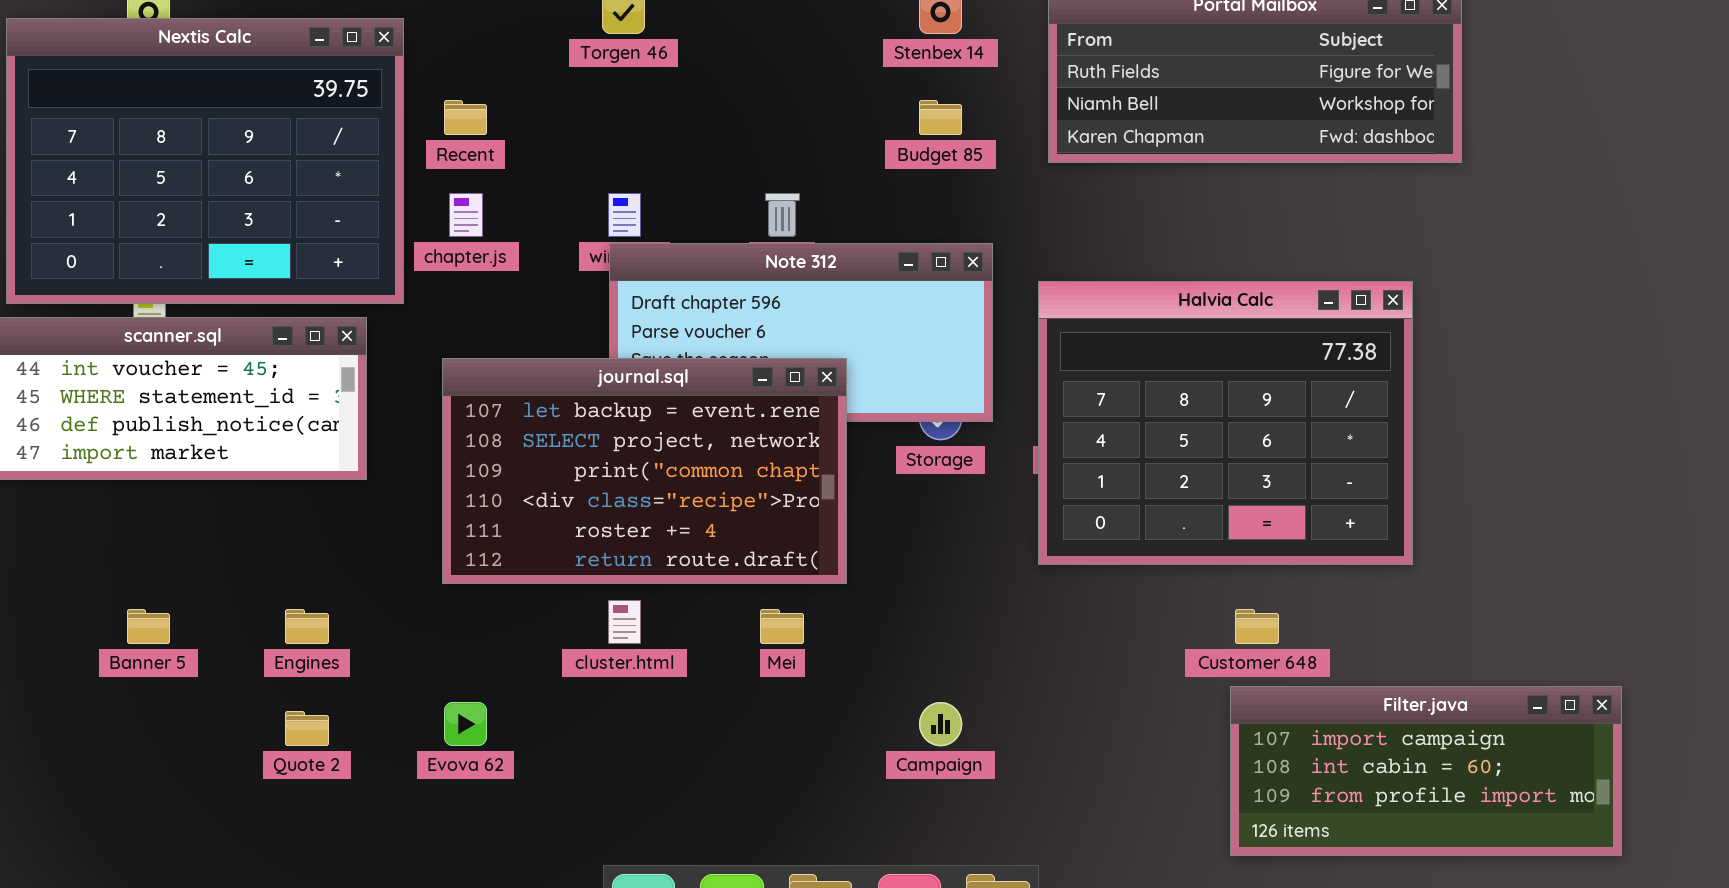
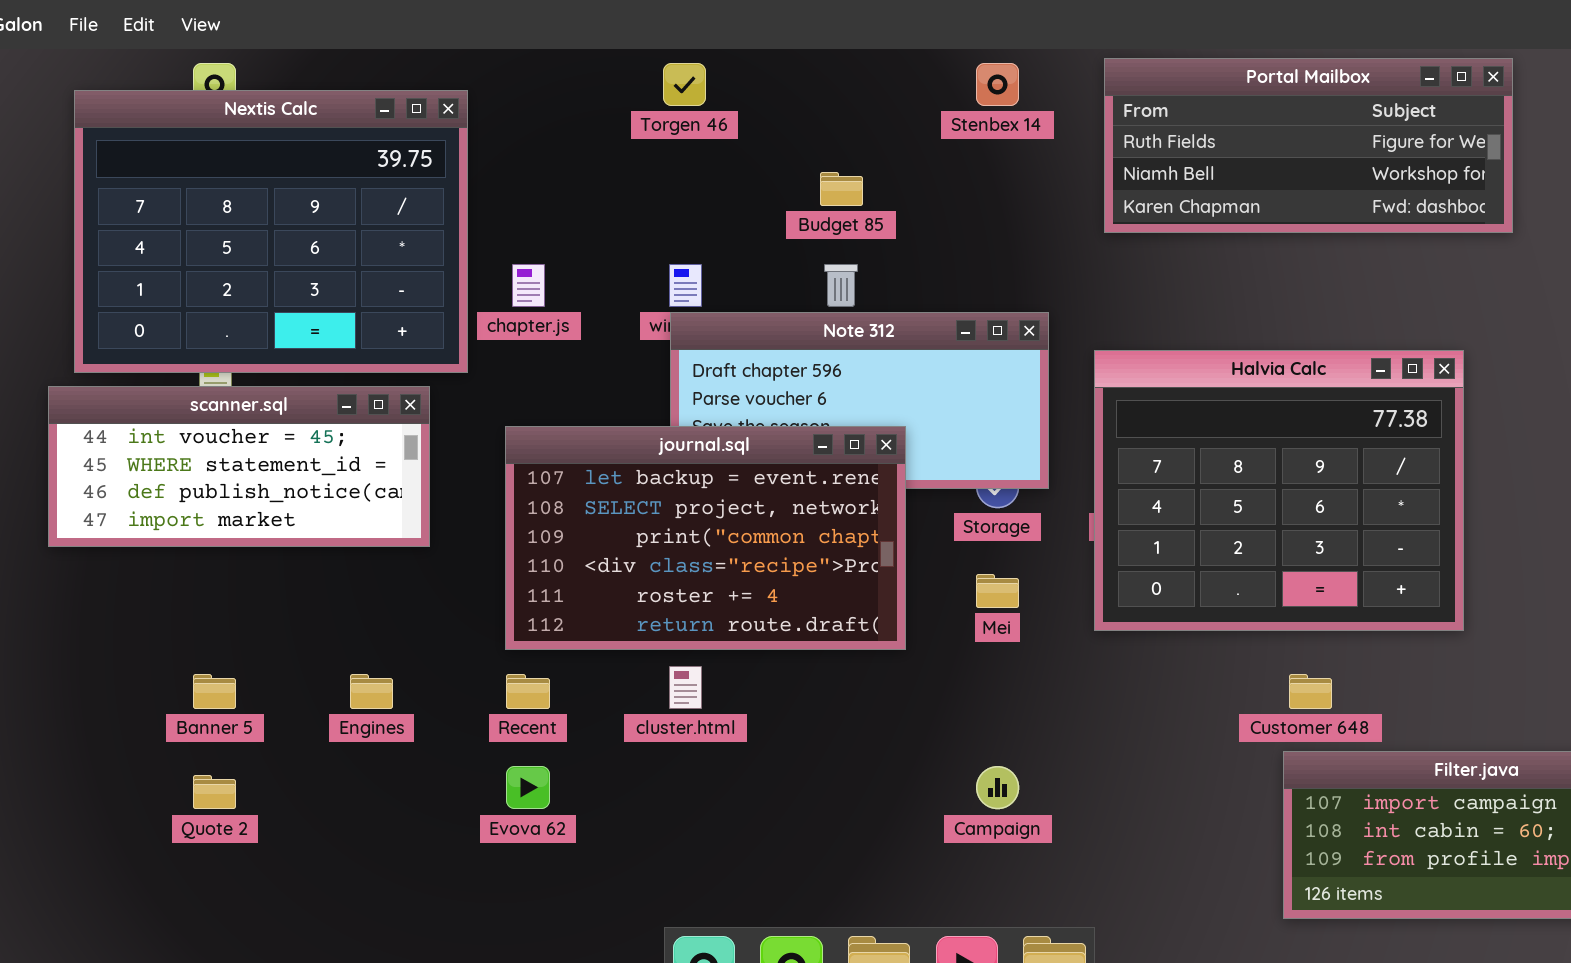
Recent: [444,100,487,135] -> [506,674,550,709], moved
Budget 85: [919,100,962,135] -> [820,172,863,206], moved
Mei: [760,609,804,644] -> [976,574,1019,608], moved
Quote 2: [285,711,329,746] -> [193,775,236,809], moved

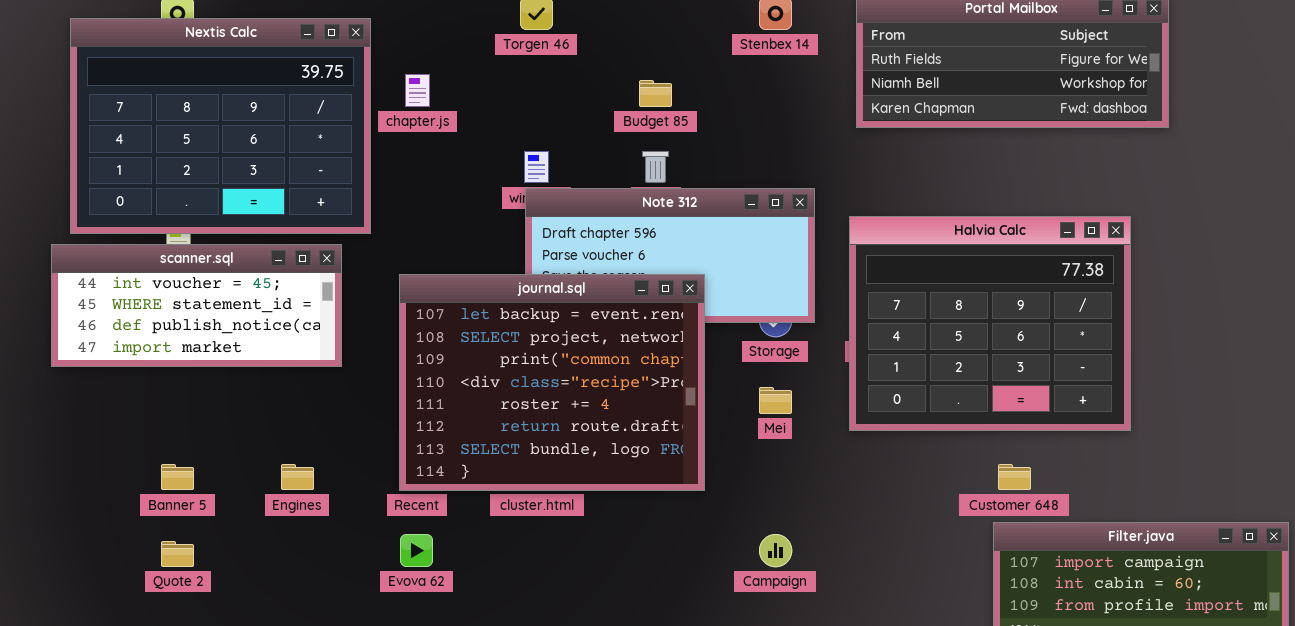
chapter.js: [512,264,545,307] -> [405,74,430,107], moved
journal.sql: [505,426,906,650] -> [399,274,705,491], resized

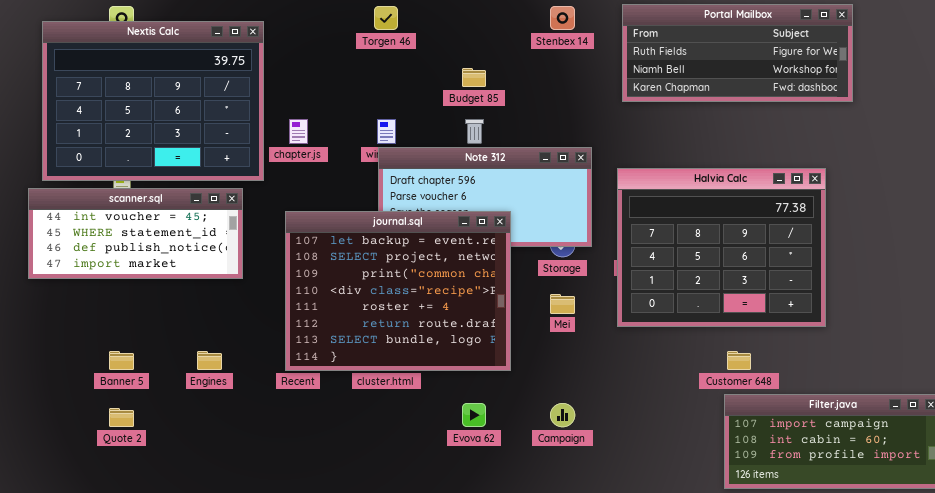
chapter.js: [405,74,430,107] -> [289,119,308,144], moved
Evova 62: [400,534,433,567] -> [462,403,486,427], moved

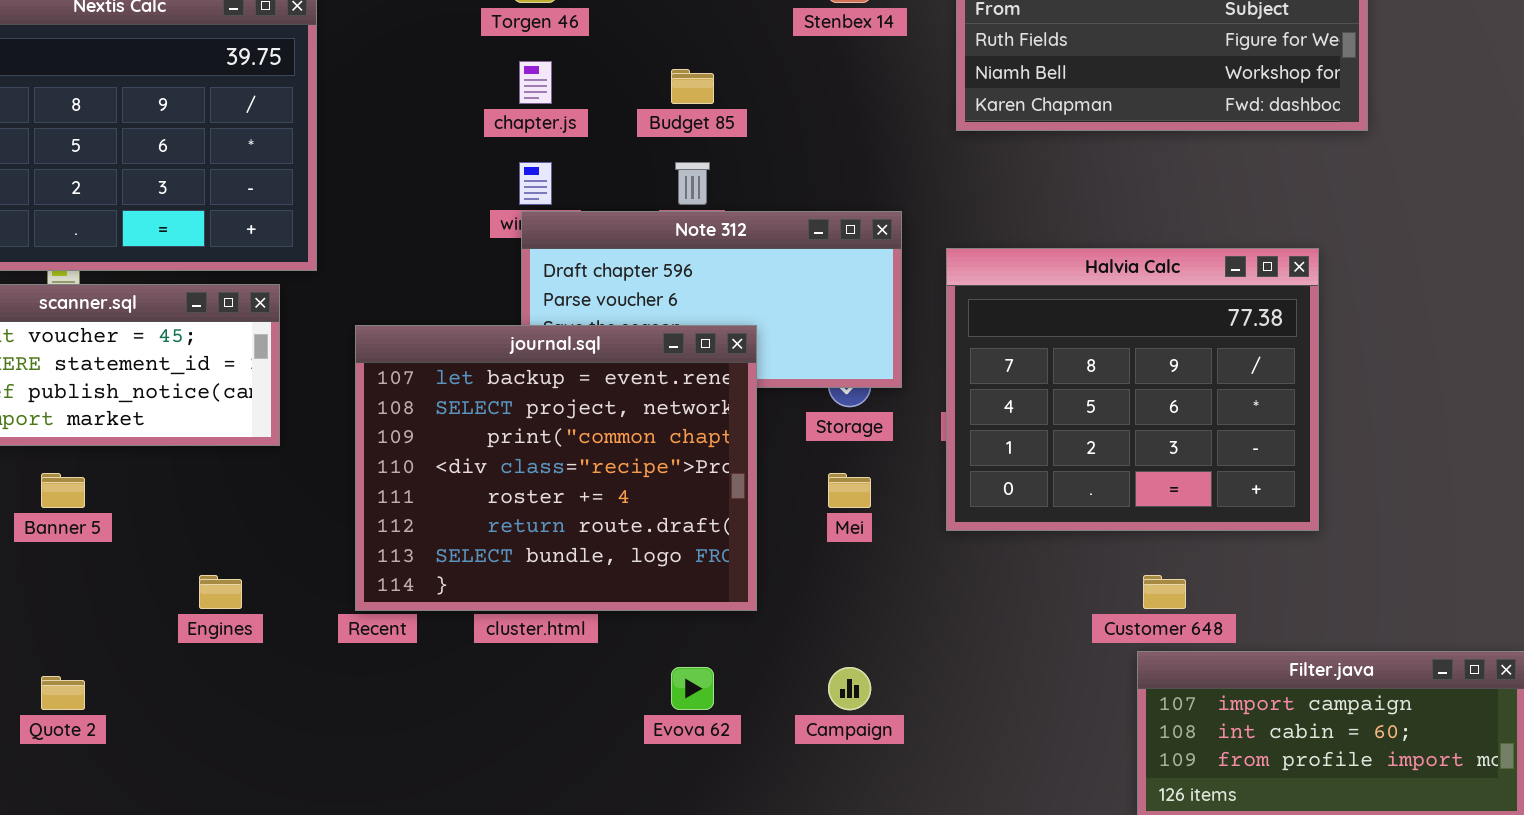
chapter.js: [289,119,308,144] -> [519,61,552,104], moved
Banner 5: [109,351,134,370] -> [41,473,85,508], moved

